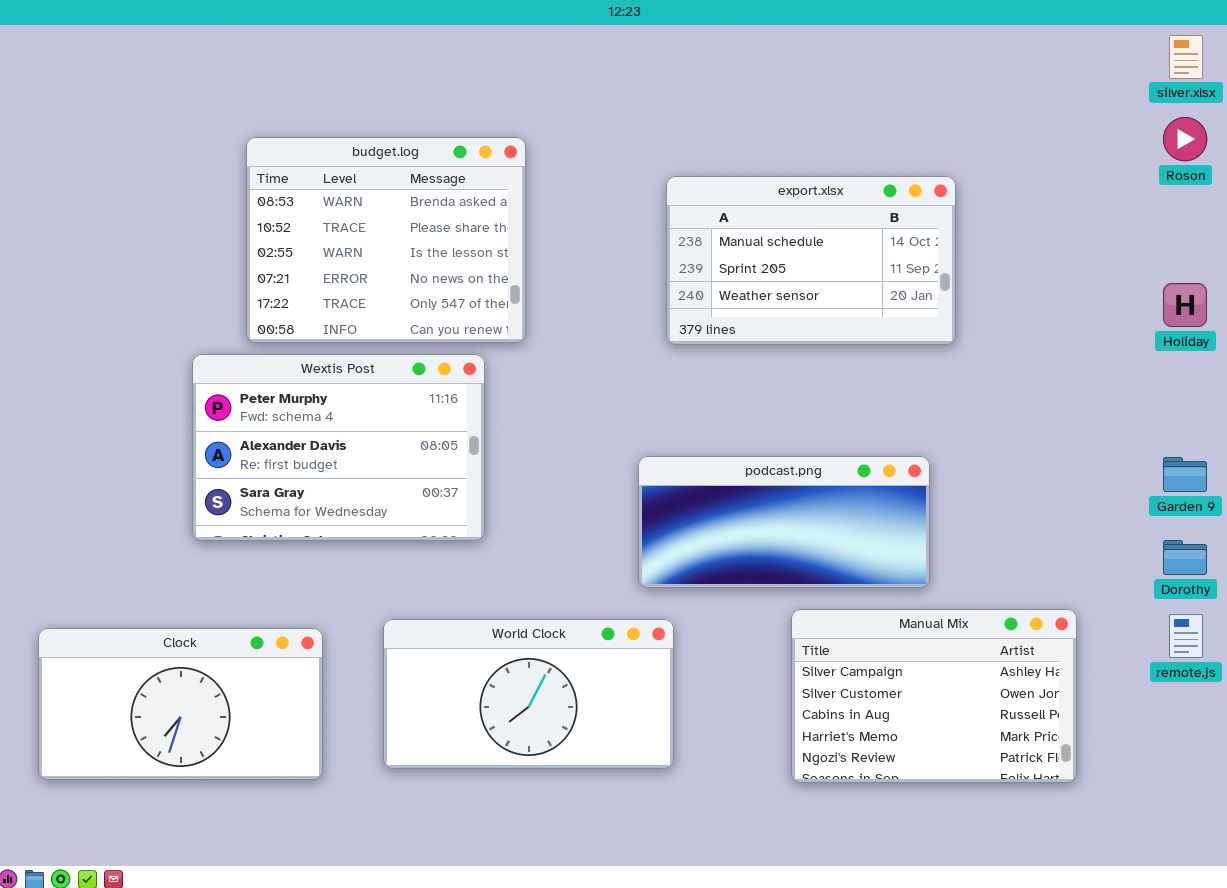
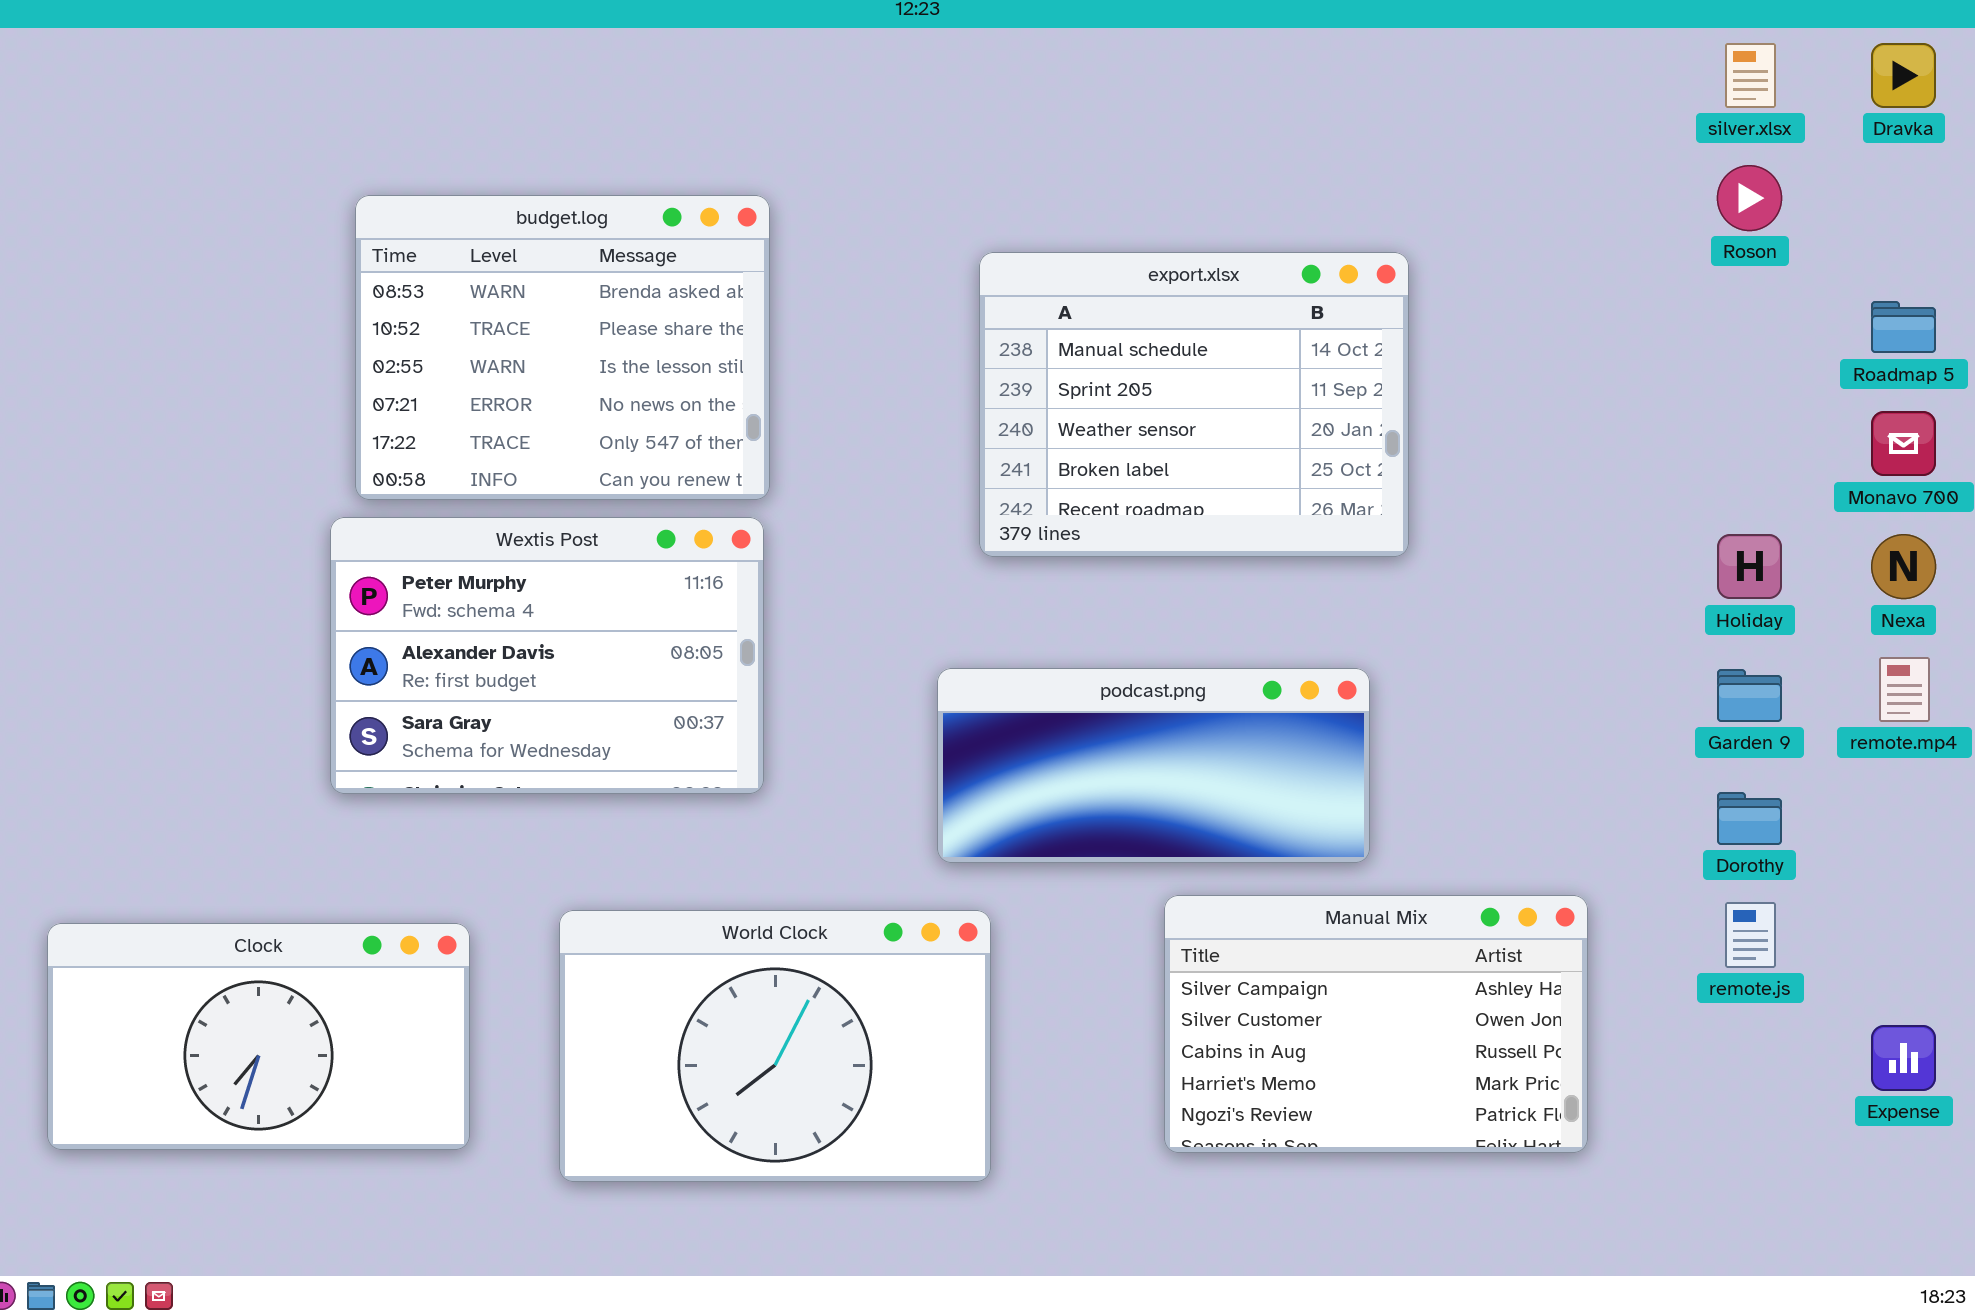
export.xlsx: [666,176,956,345] -> [979,252,1409,557], resized
Holiday: [1163,283,1207,327] -> [1717,534,1782,599], moved
Wextis Post: [192,354,485,541] -> [330,517,764,794], moved
World Clock: [383,619,674,769] -> [559,910,991,1182], resized

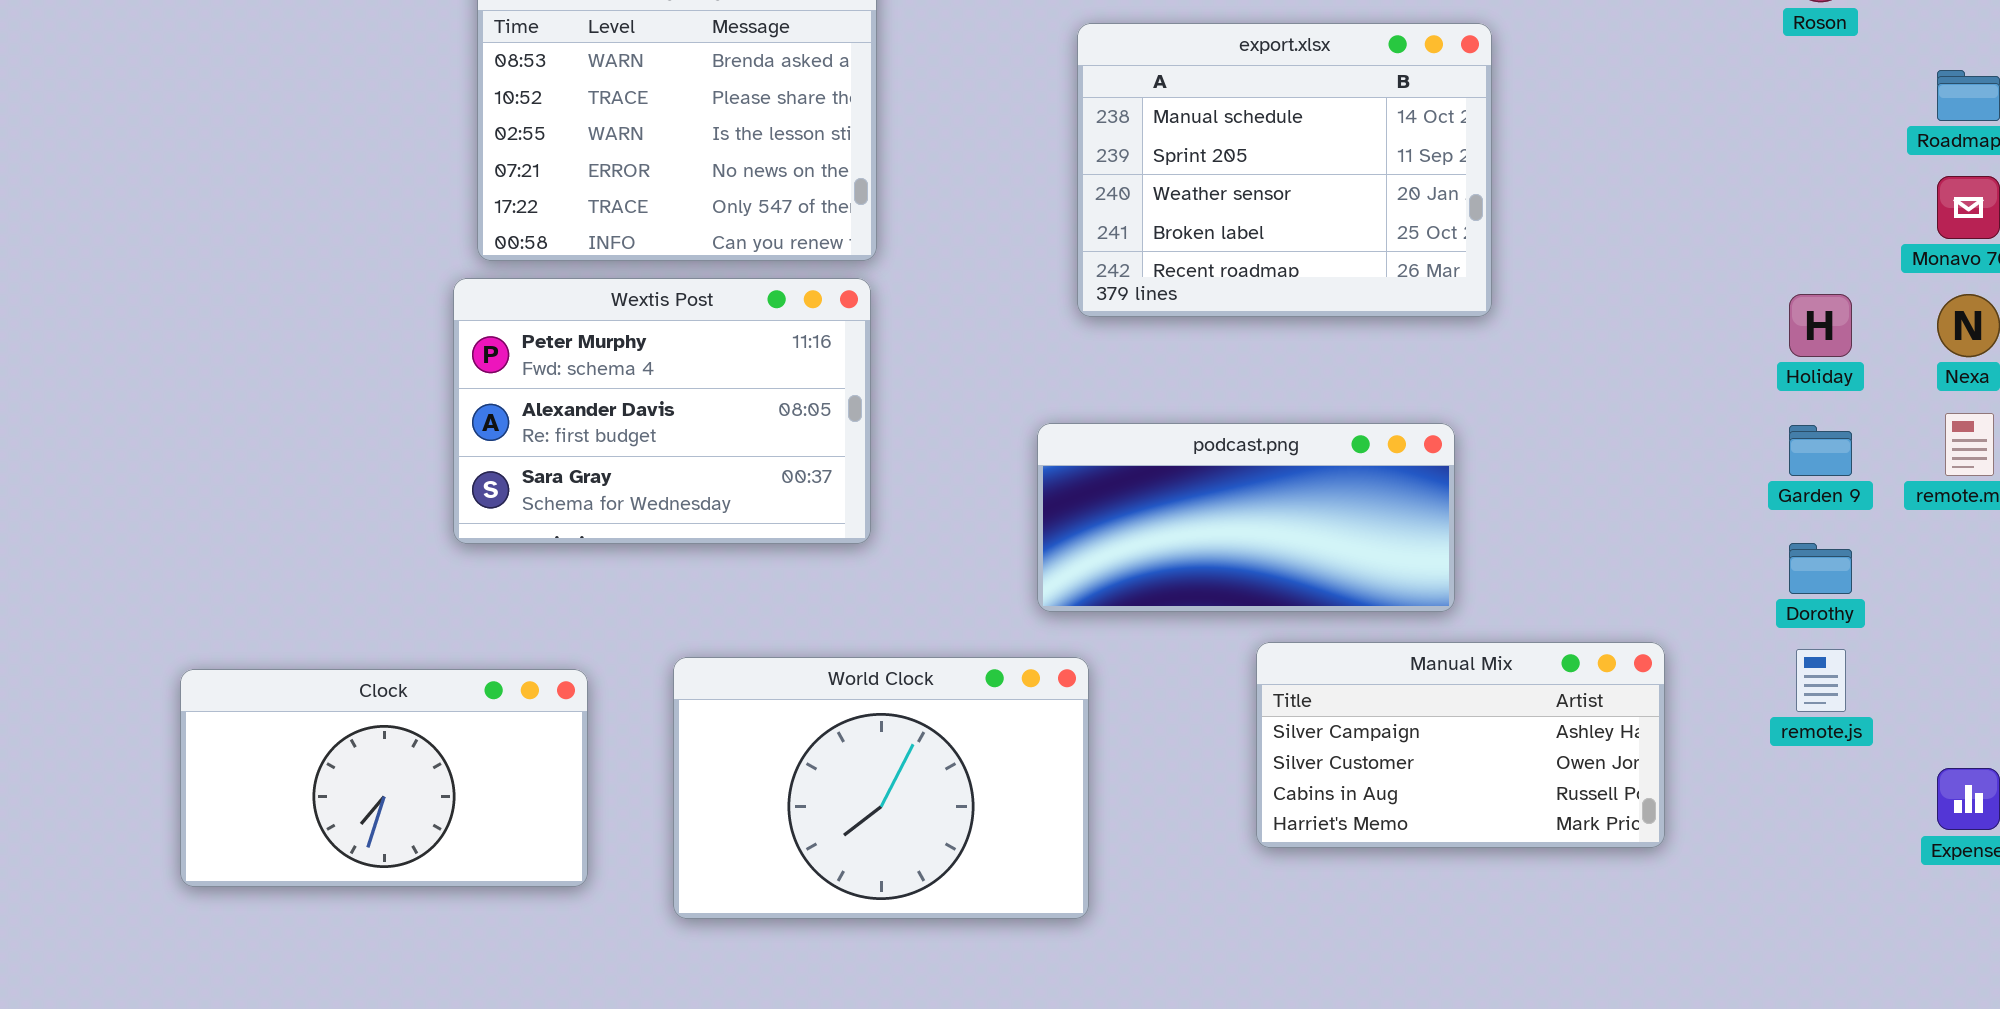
Manual Mix: [1164,895,1588,1153] -> [1256,642,1665,848], resized

